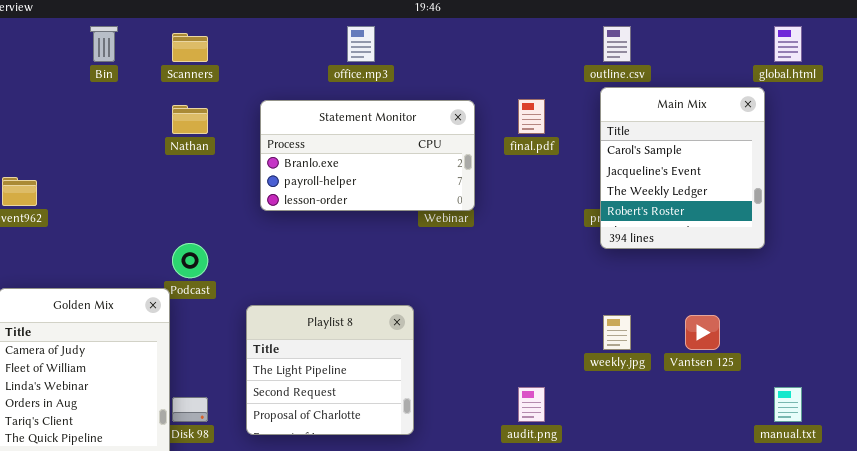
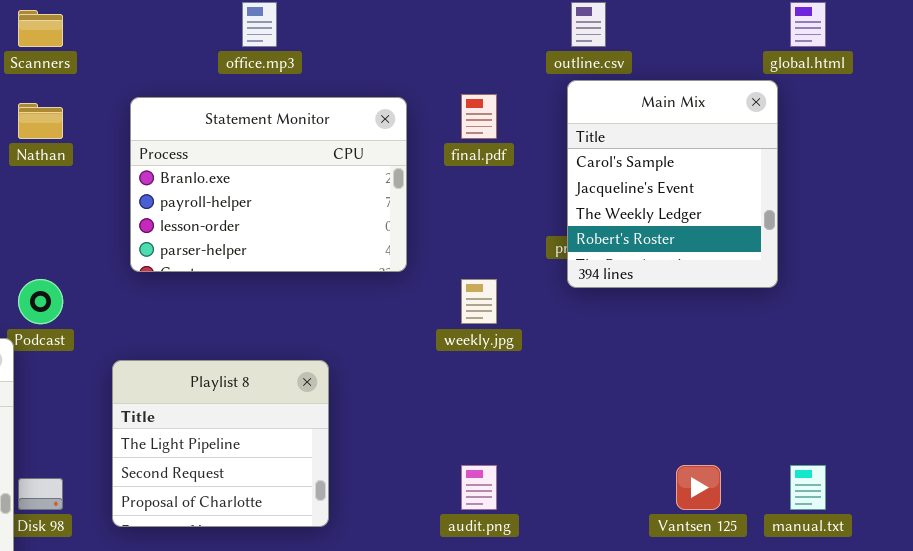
Statement Monitor: [260,100,475,211] -> [130,97,407,272], resized
weekly.jpg: [603,315,631,350] -> [461,279,497,324], moved
Vantsen 125: [685,315,720,350] -> [676,465,721,510], moved

